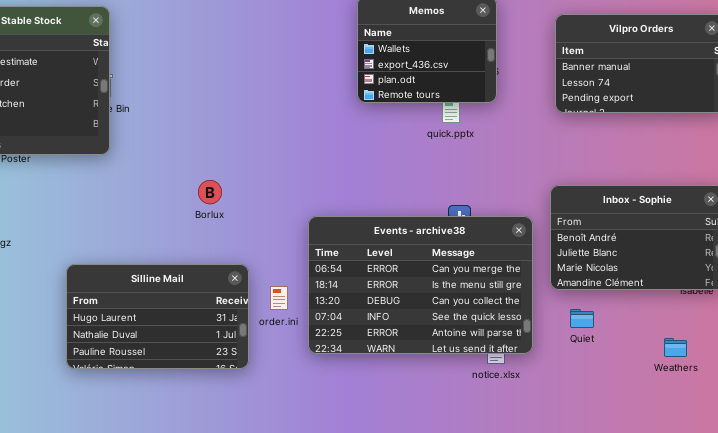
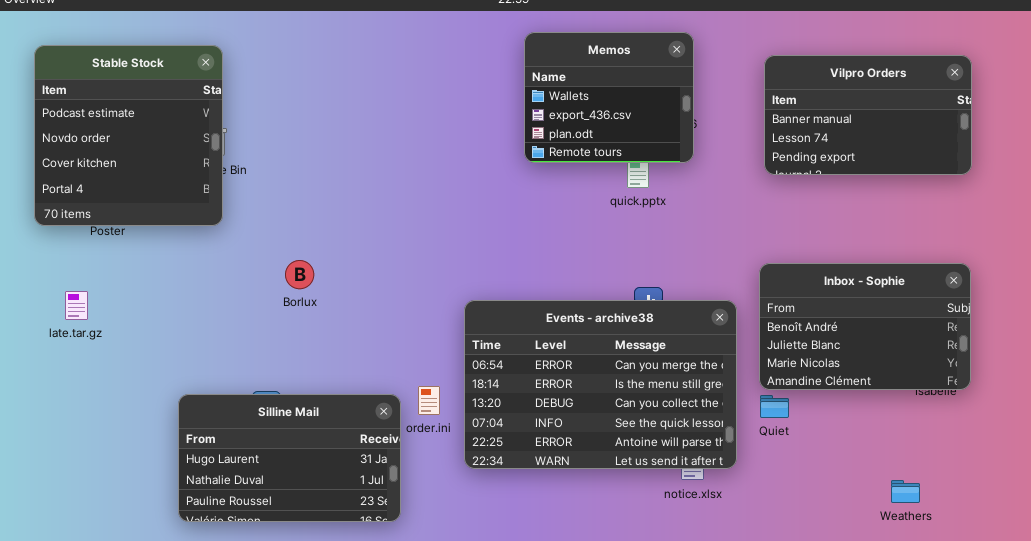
Borlux: [198,180,222,204] -> [285,260,314,289], moved
Silline Mail: [66,264,249,369] -> [178,394,401,522], moved
Quiet: [570,309,594,328] -> [760,395,789,418], moved
Weathers: [664,338,687,357] -> [891,480,920,503], moved

